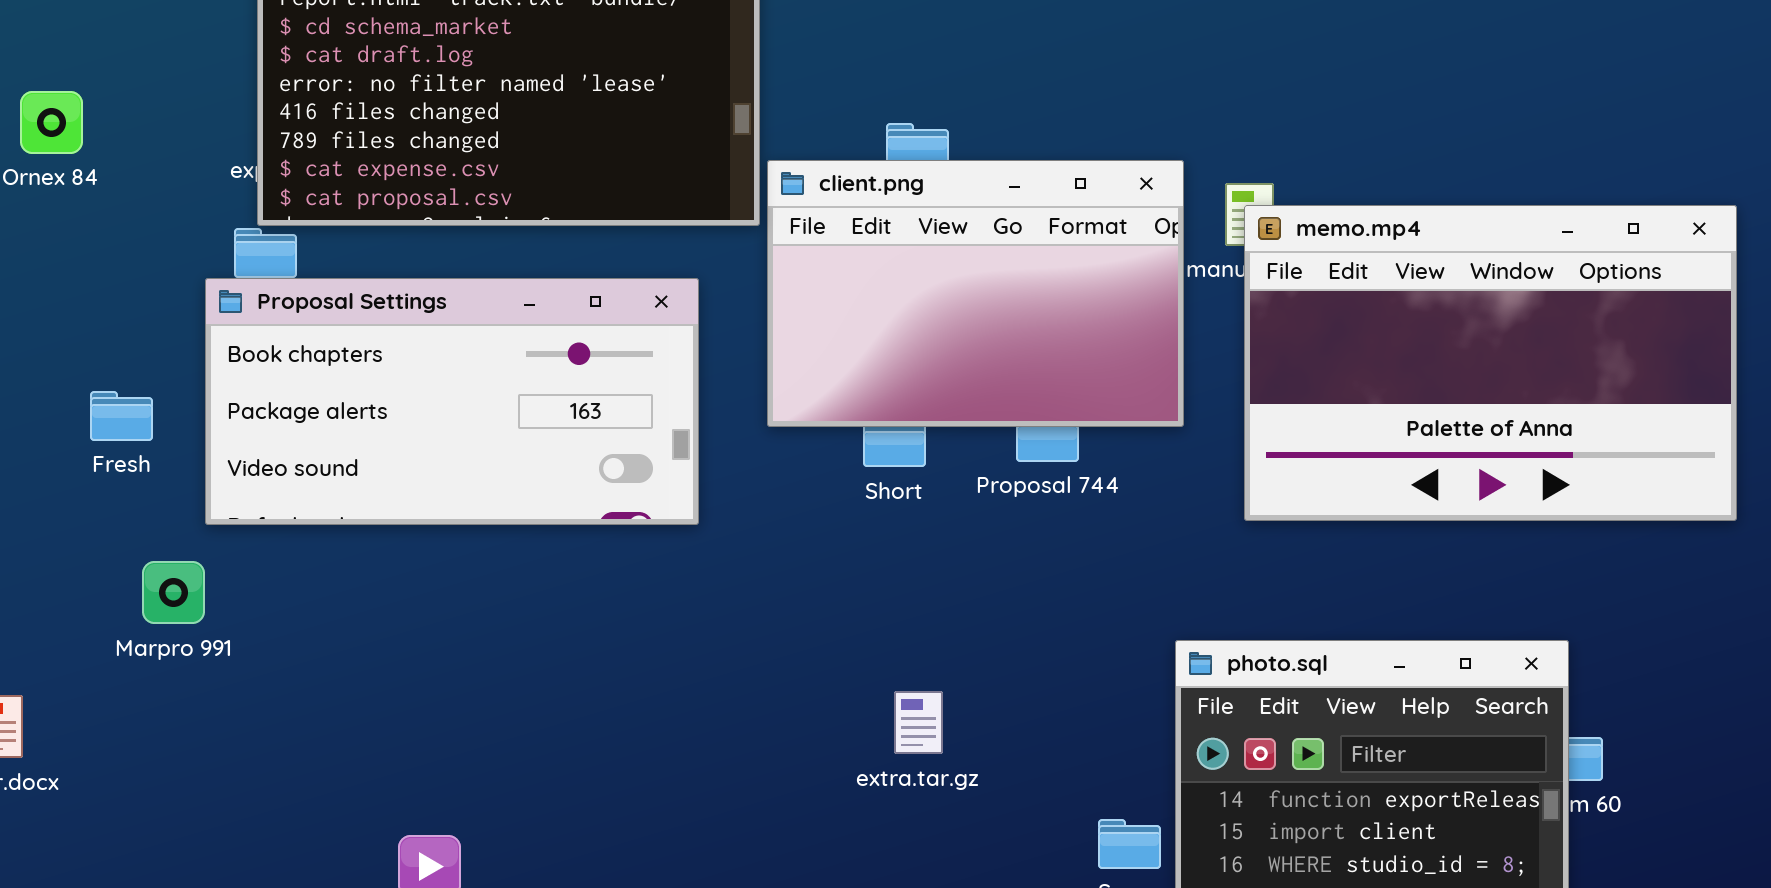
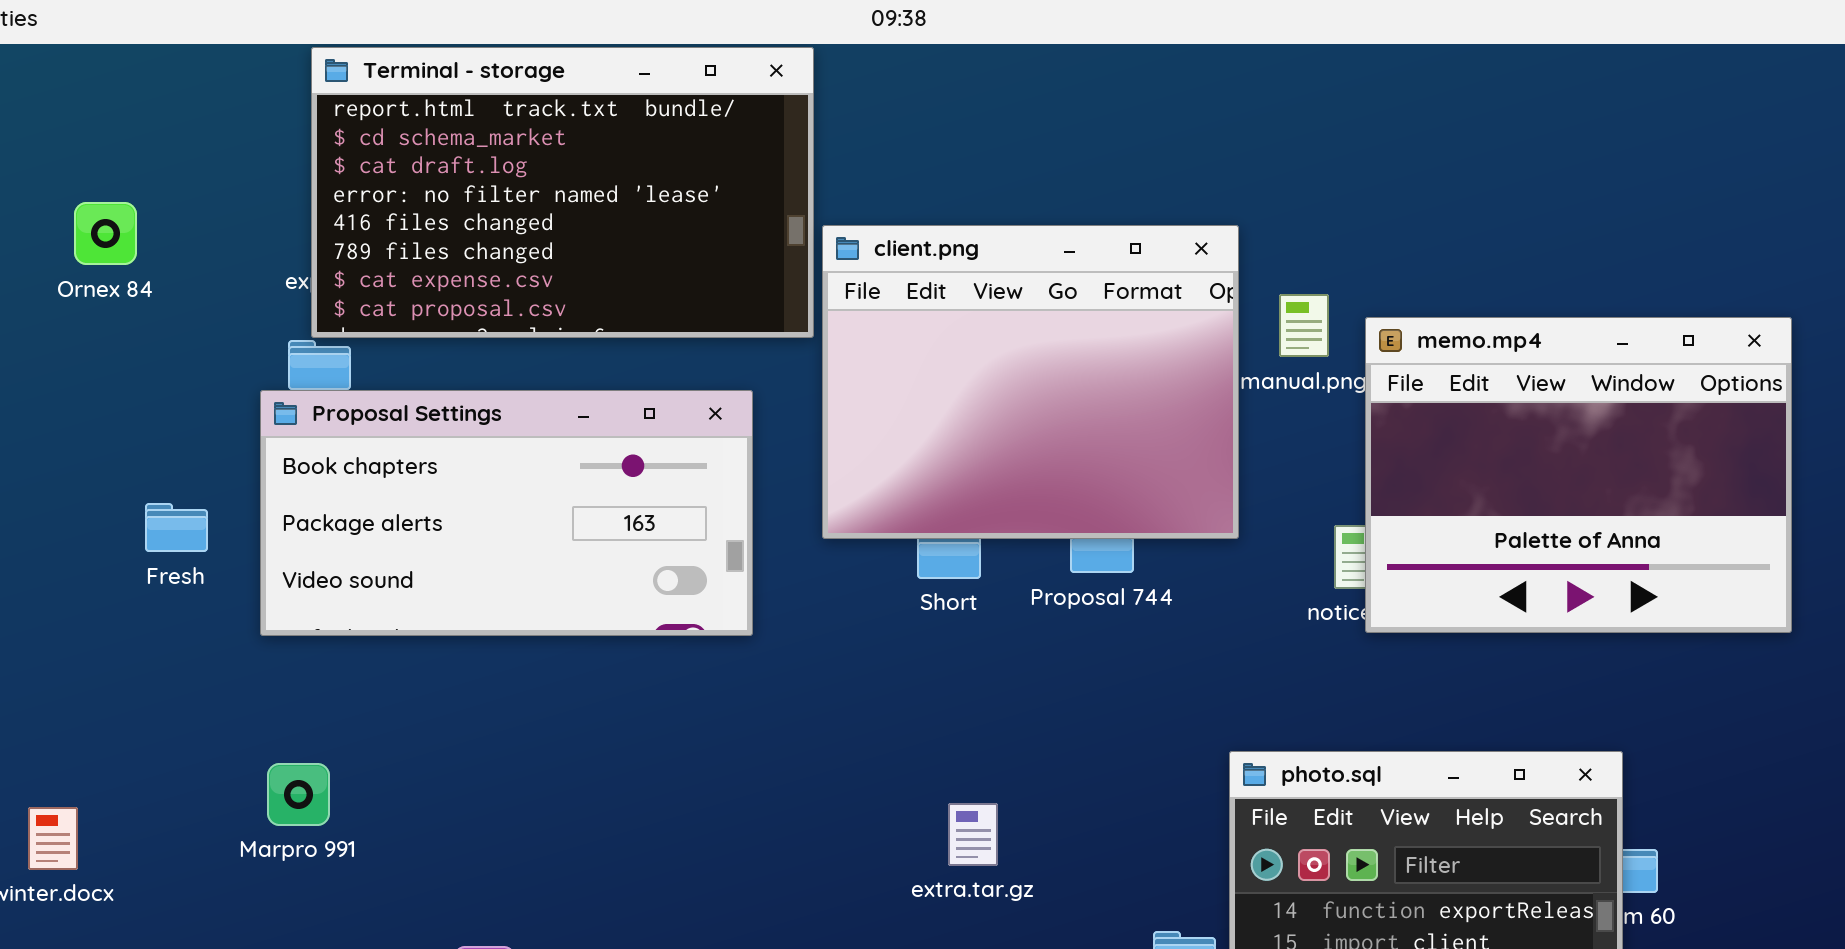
client.png: [767,160,1184,427] -> [822,225,1239,539], resized
memo.mp4: [1244,205,1737,521] -> [1365,317,1792,633], resized
Marpro 991: [142,561,205,624] -> [267,763,330,826], moved

